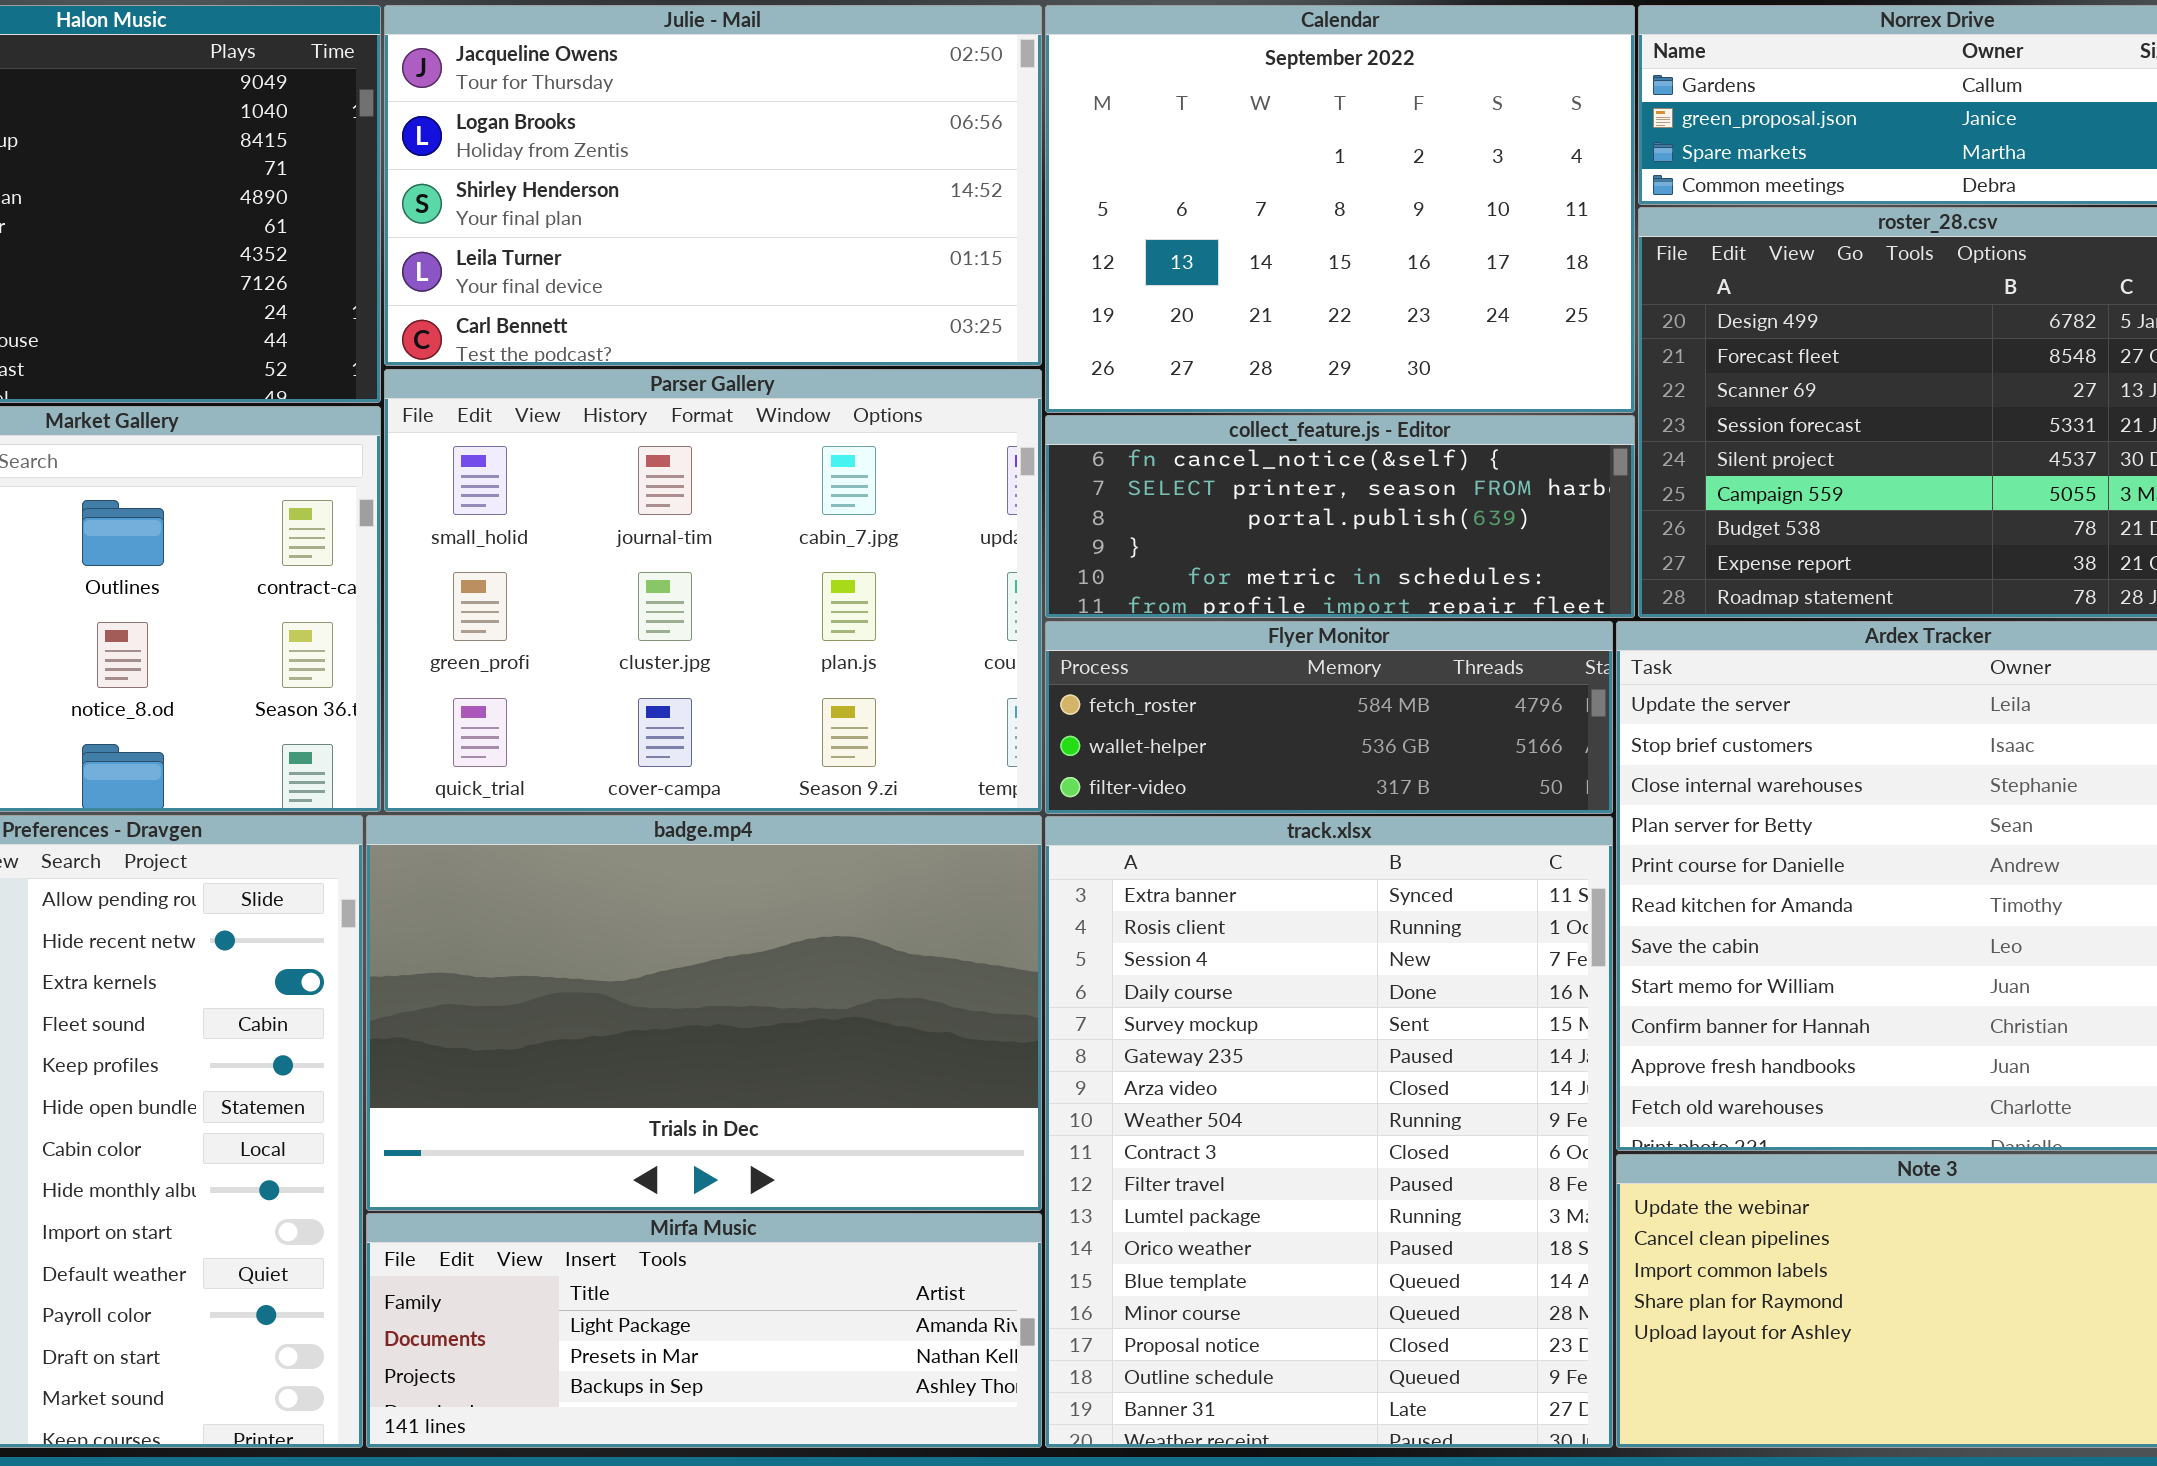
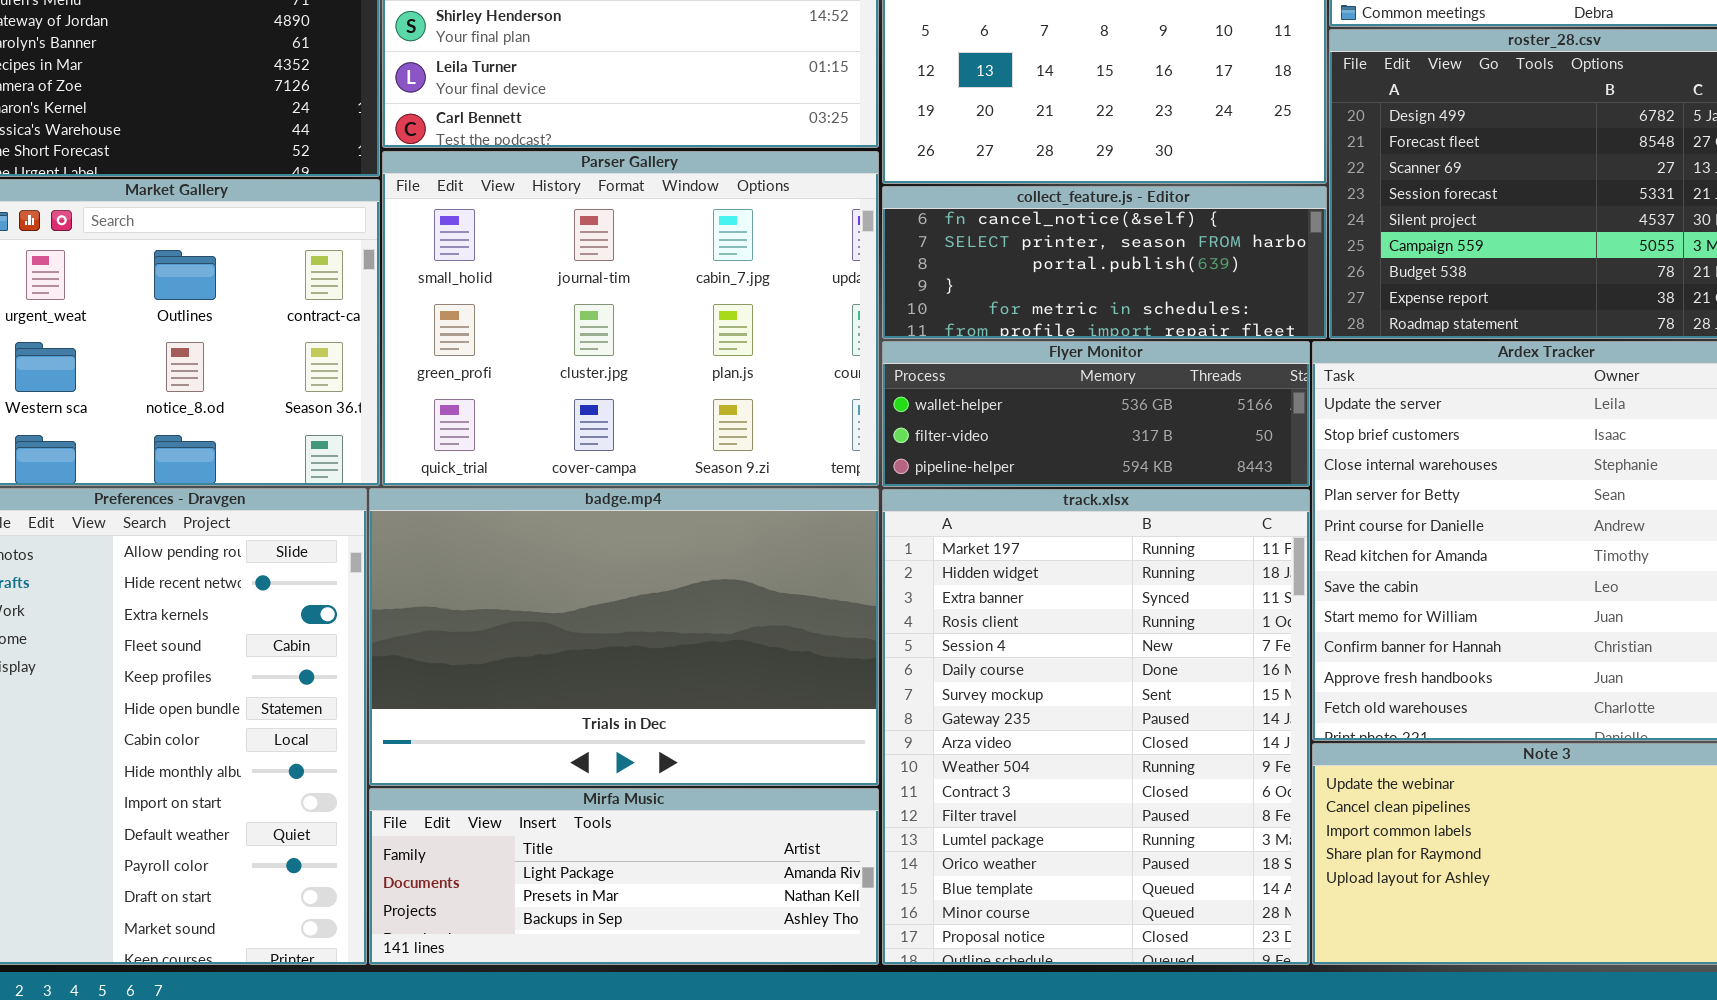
Flyer Monitor: [1045,621,1613,814] -> [882,341,1310,487], scrolled down 1 row
track.xlsx: [1045,816,1613,1448] -> [882,489,1310,965], scrolled up 2 rows

